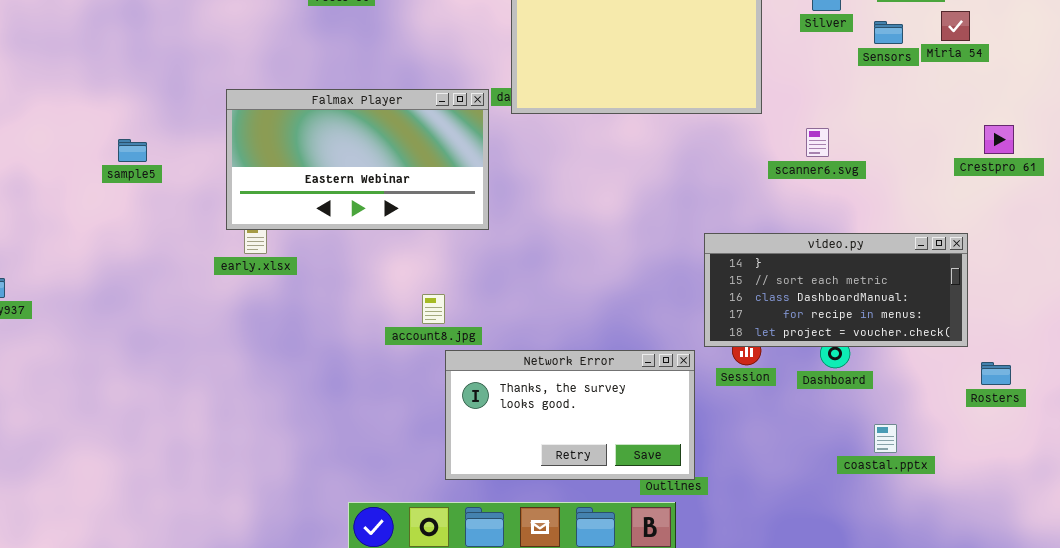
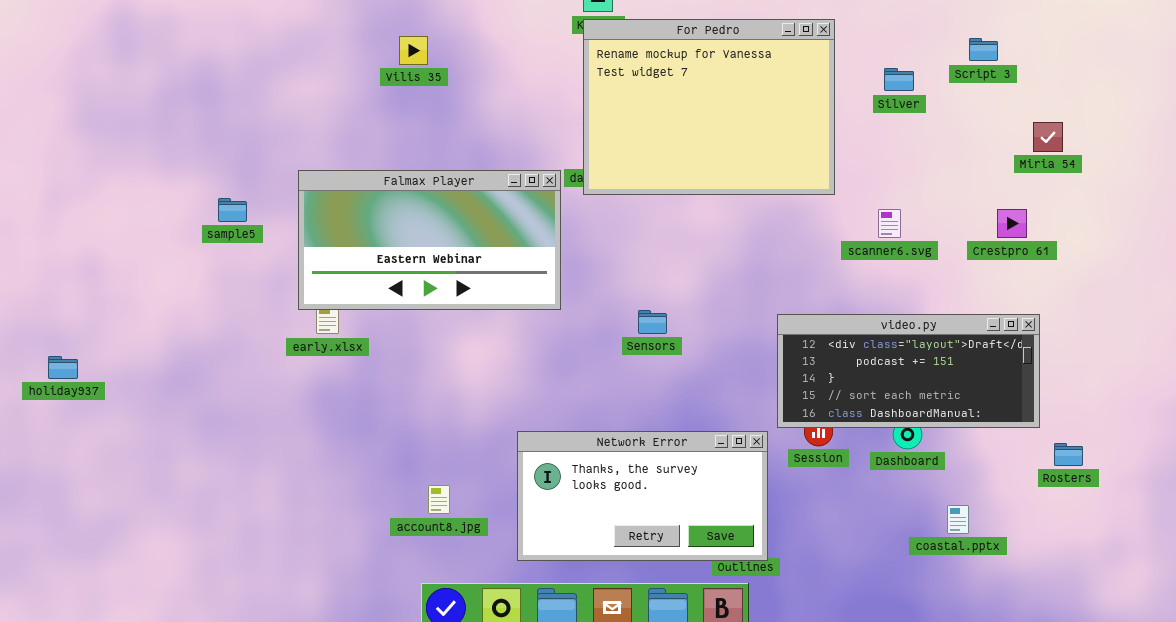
Miria 54: [941,11,970,41] -> [1033,122,1063,152], moved
Sensors: [874,21,903,44] -> [638,310,667,334], moved
Crestpro 61: [984,125,1014,154] -> [997,209,1027,238], moved
sample5: [118,139,147,162] -> [218,198,247,222], moved
video.py: [704,233,968,347] -> [777,314,1040,428], scrolled up 2 rows
account8.jpg: [422,294,445,324] -> [428,485,450,514], moved

